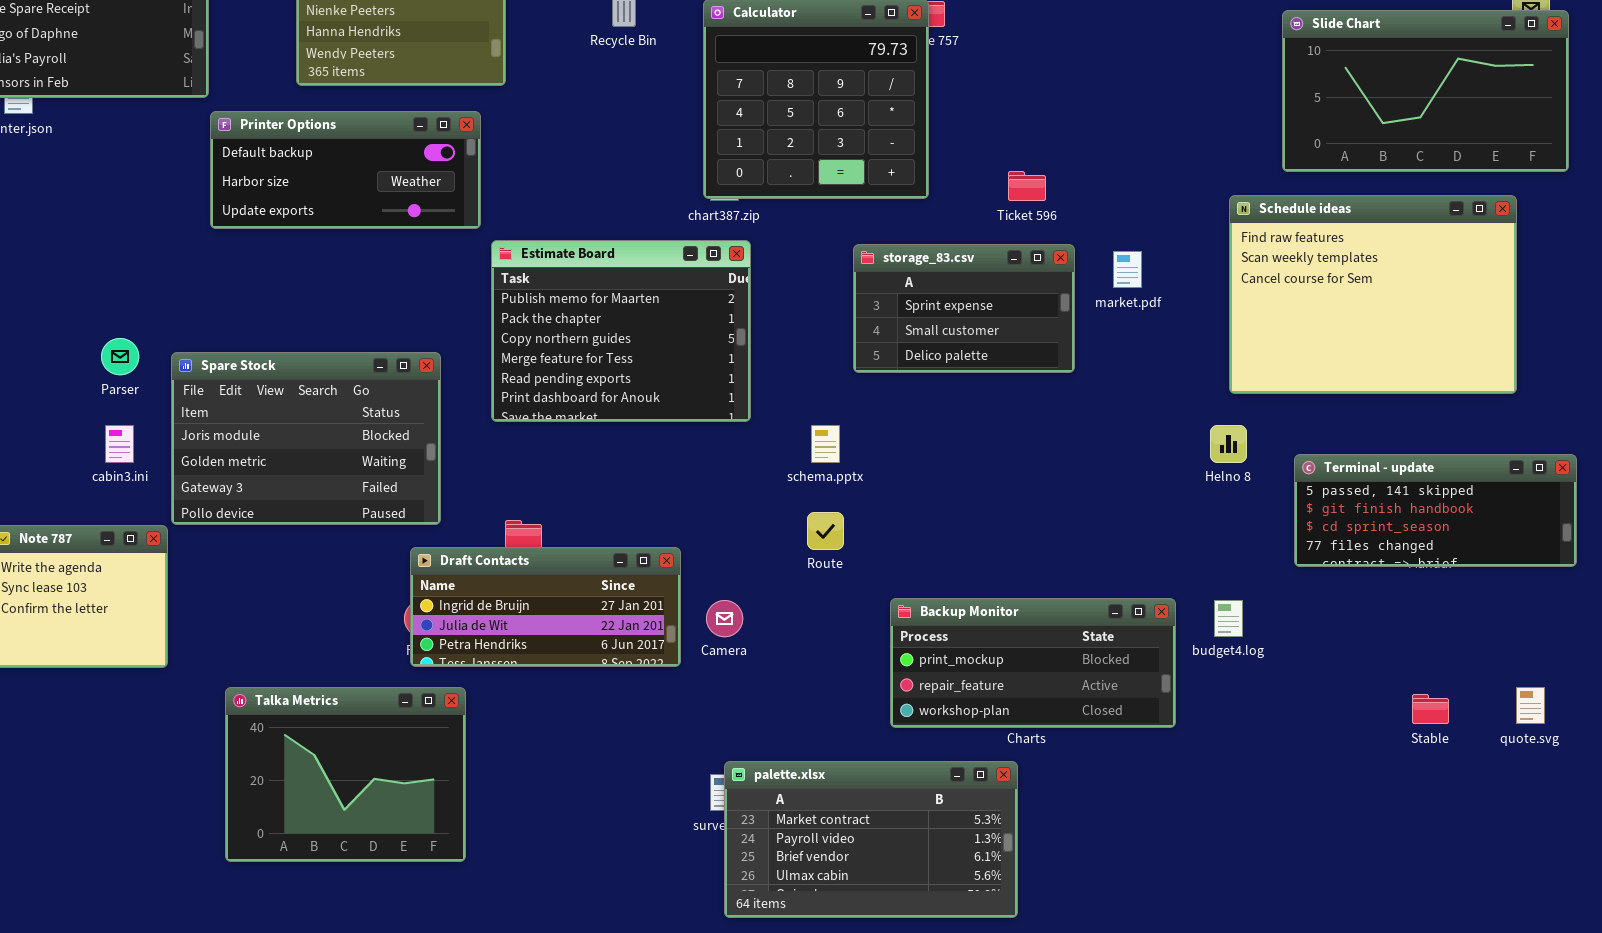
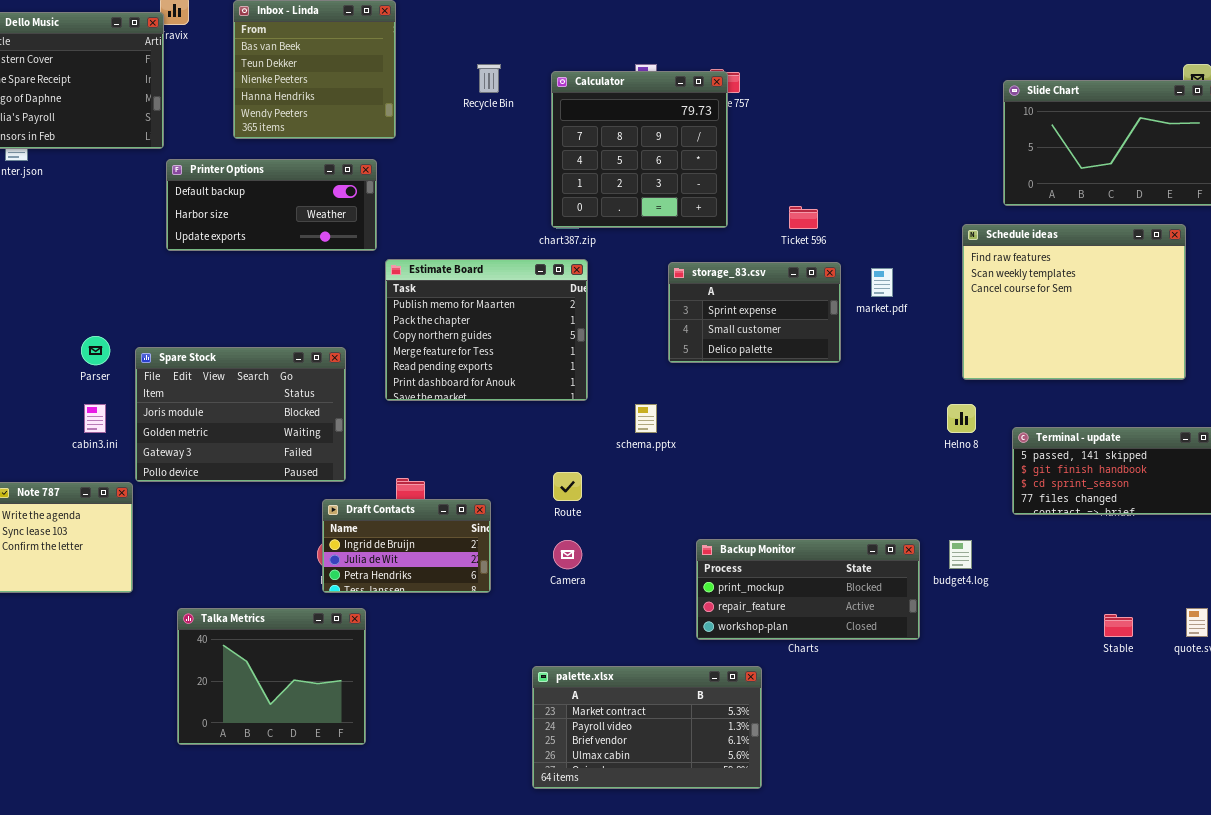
Route: [807,512,844,550] -> [553,472,582,501], moved
Draft Contacts: [410,547,681,667] -> [322,499,491,593], resized
palette.xlsx: [724,761,1018,918] -> [532,666,762,789], moved

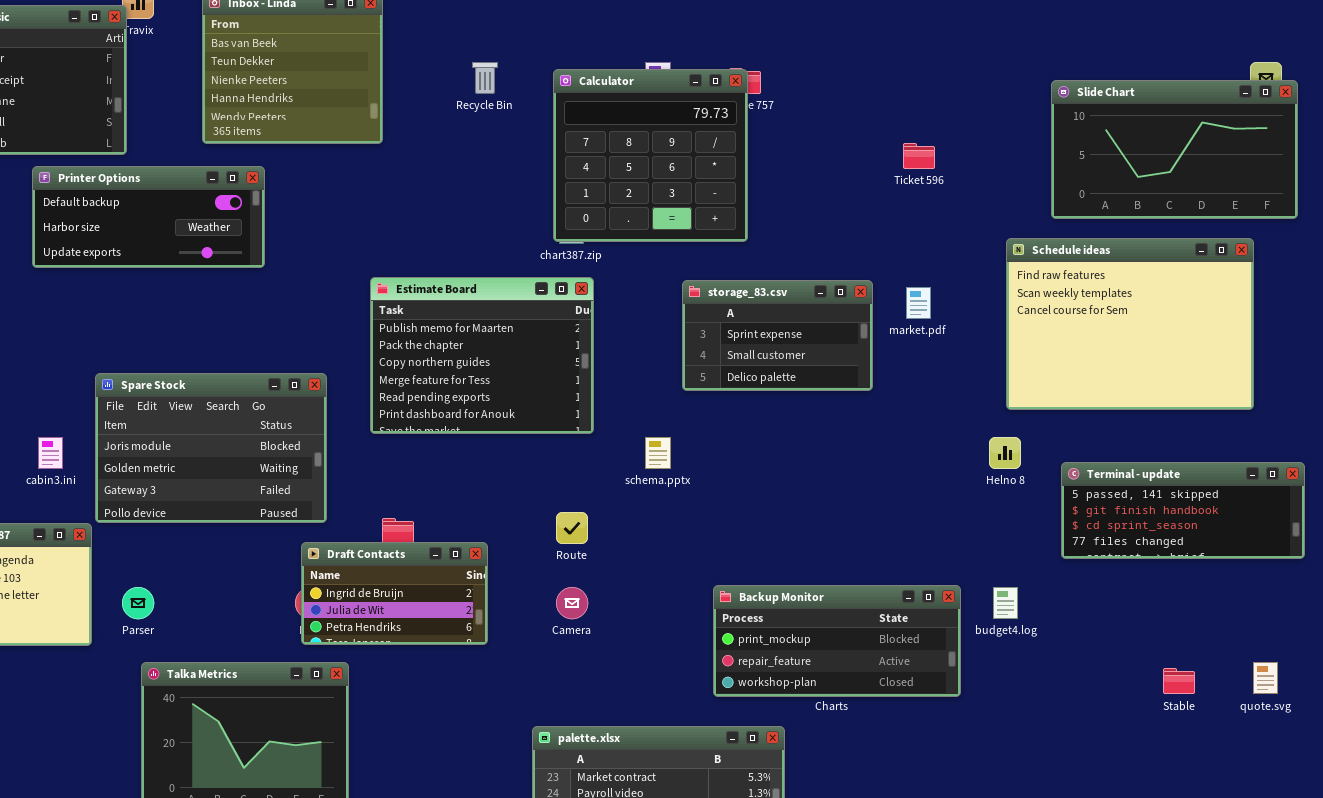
Printer Options: [166,159,377,251] -> [32,166,265,268], moved
Ticket 596: [789,206,818,229] -> [903,143,935,169], moved
Parser: [81,336,110,365] -> [122,587,154,619], moved

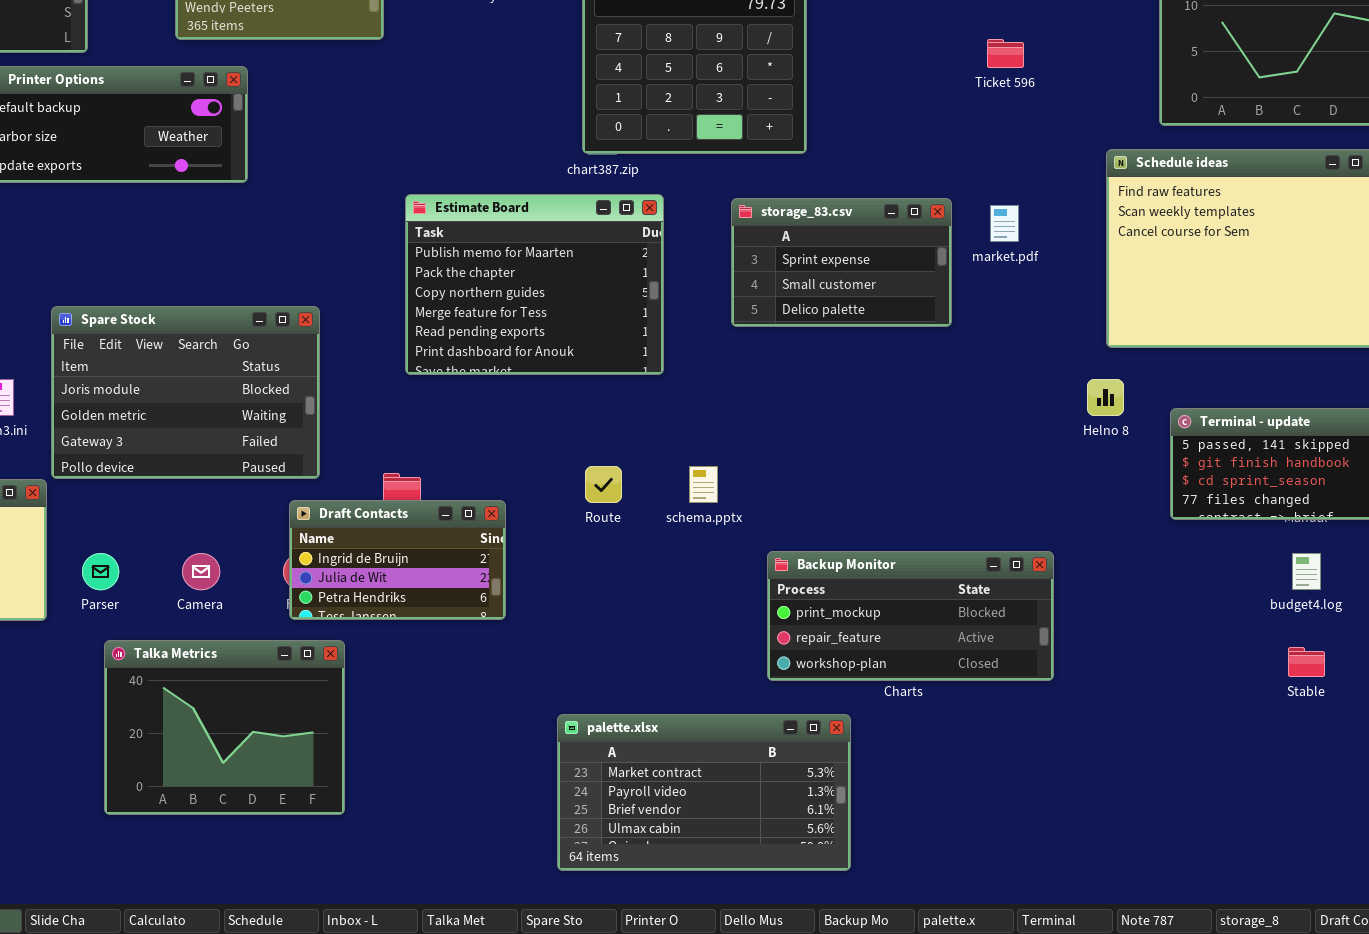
Estimate Board: [370,277,594,434] -> [405,194,664,375], moved
schema.pptx: [645,437,671,469] -> [689,466,718,503], moved
Camera: [556,587,588,619] -> [182,553,220,590], moved
budget4.log: [993,587,1018,619] -> [1292,553,1321,590], moved

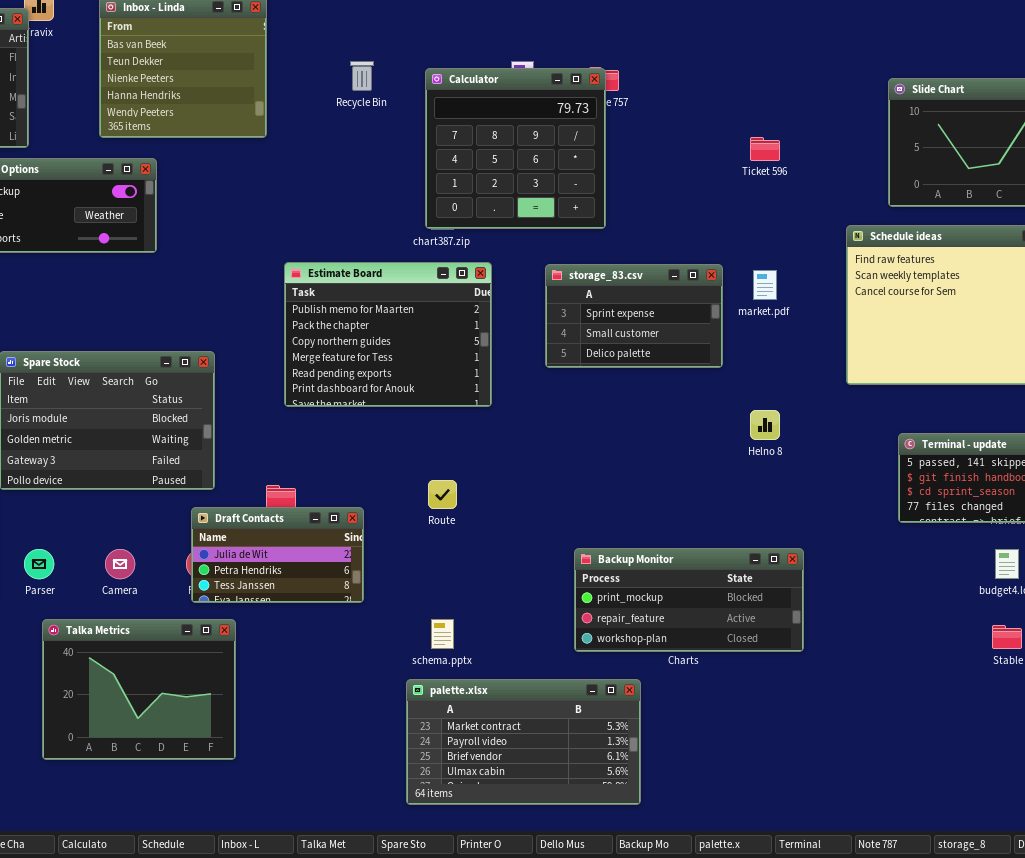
Helno 8: [1087,379,1124,416] -> [750,410,780,440], moved
schema.pptx: [689,466,718,503] -> [431,619,454,649], moved
Draft Contacts: [289,500,506,620] -> [191,507,364,603], scrolled down 1 row

